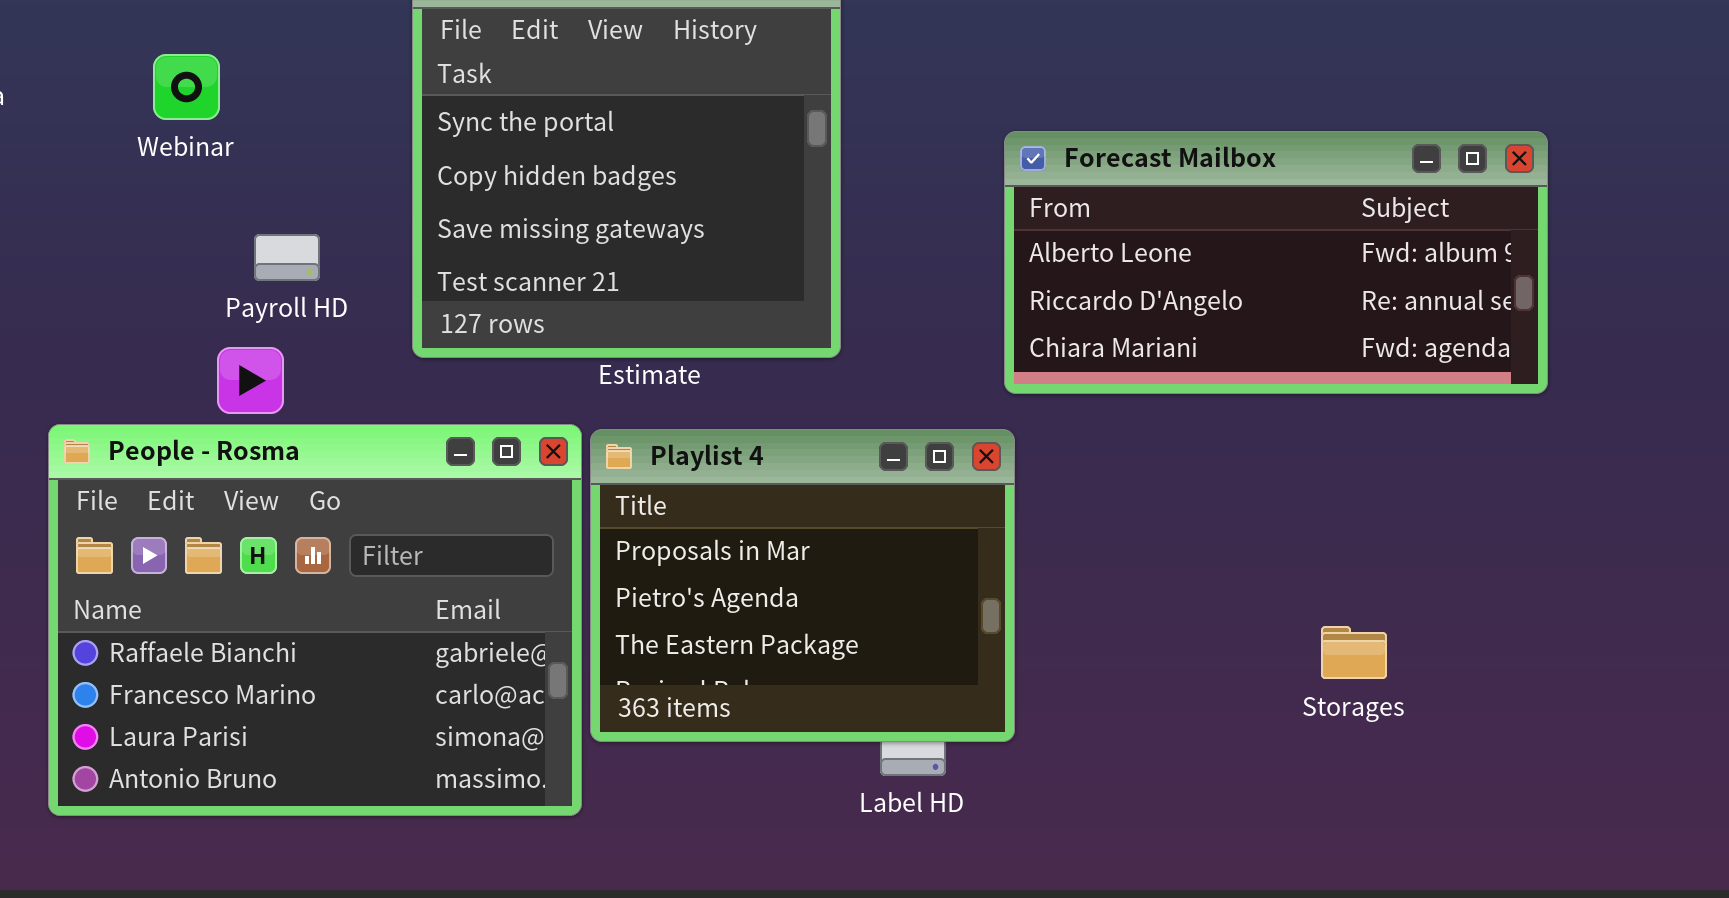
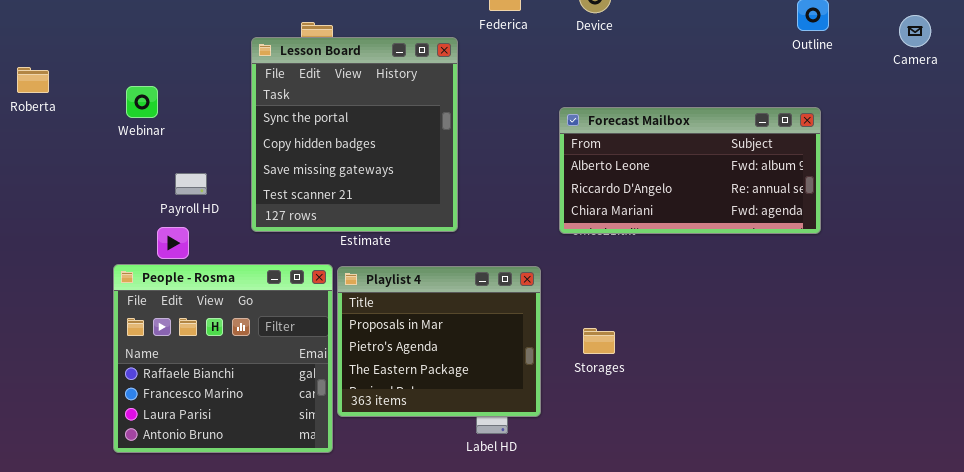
Forecast Mailbox: [1004,131,1548,394] -> [559,107,821,234], moved
People - Rosma: [48,424,582,816] -> [113,264,333,453], resized
Storages: [1321,626,1387,679] -> [583,328,615,354], moved

